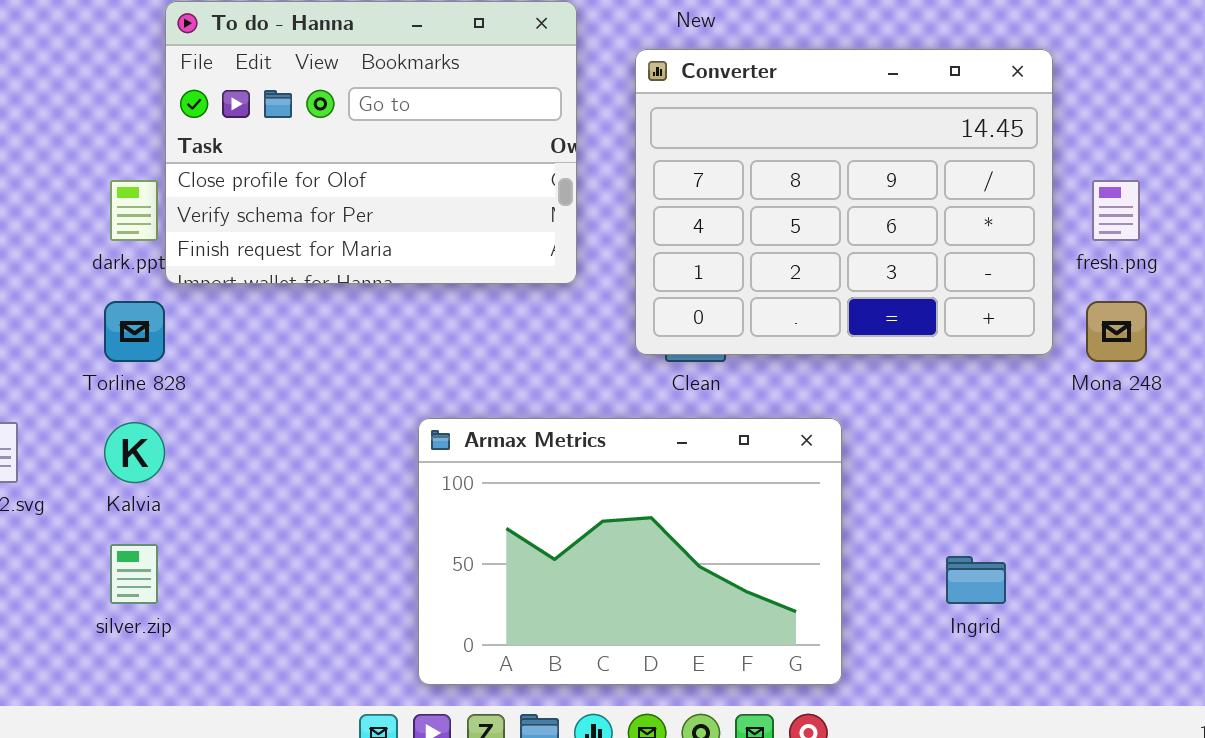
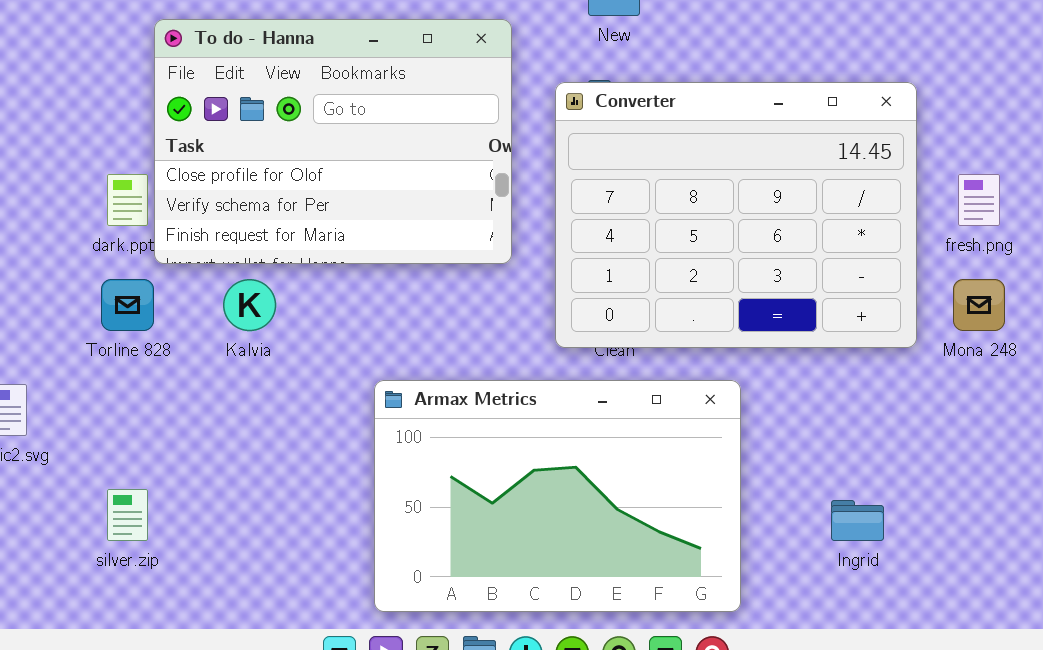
Converter: [635,49,1053,355] -> [555,82,917,348], moved
Kalvia: [104,422,165,483] -> [223,279,276,331], moved

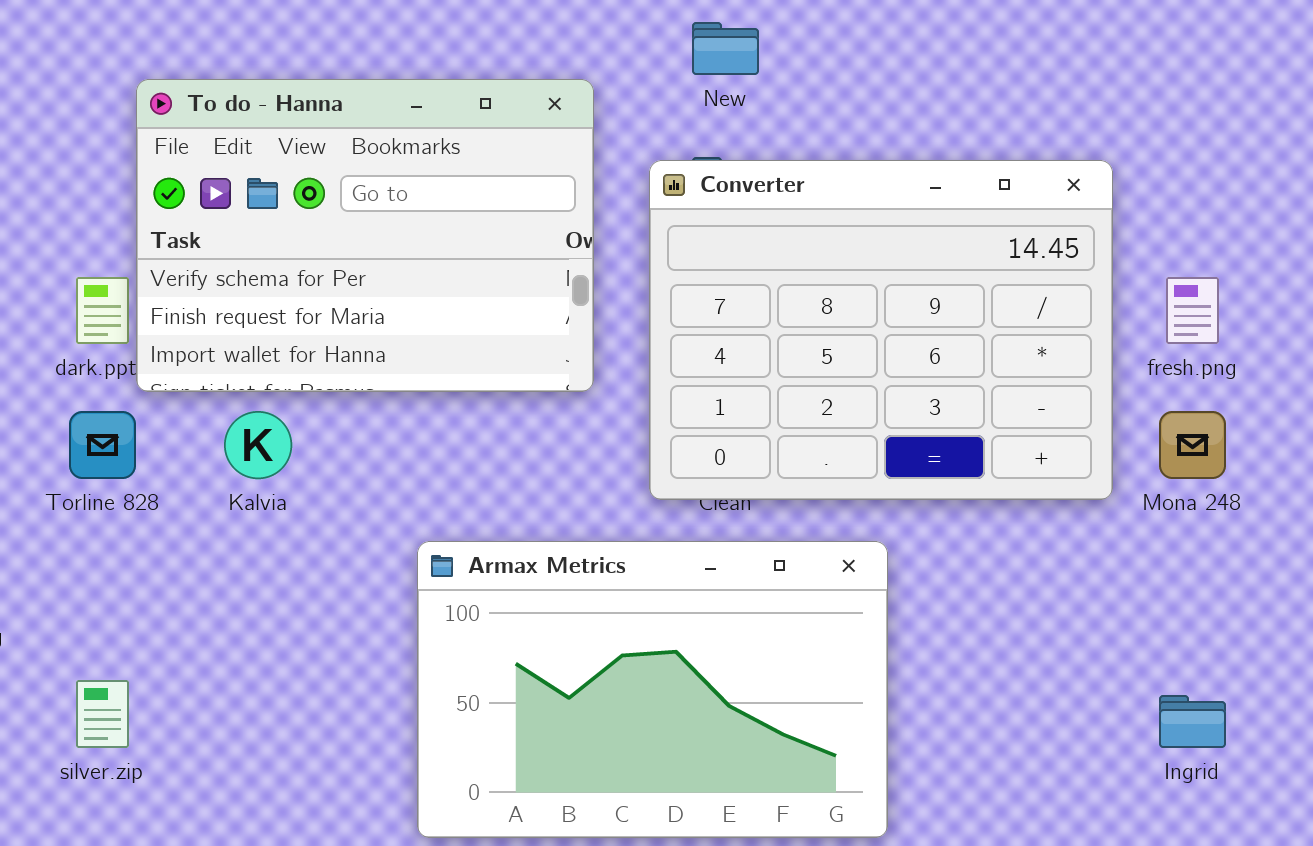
To do - Hanna: [154,19,512,264] -> [136,79,594,392], scrolled down 1 row
Ingrid: [831,500,884,541] -> [1159,695,1226,748], moved

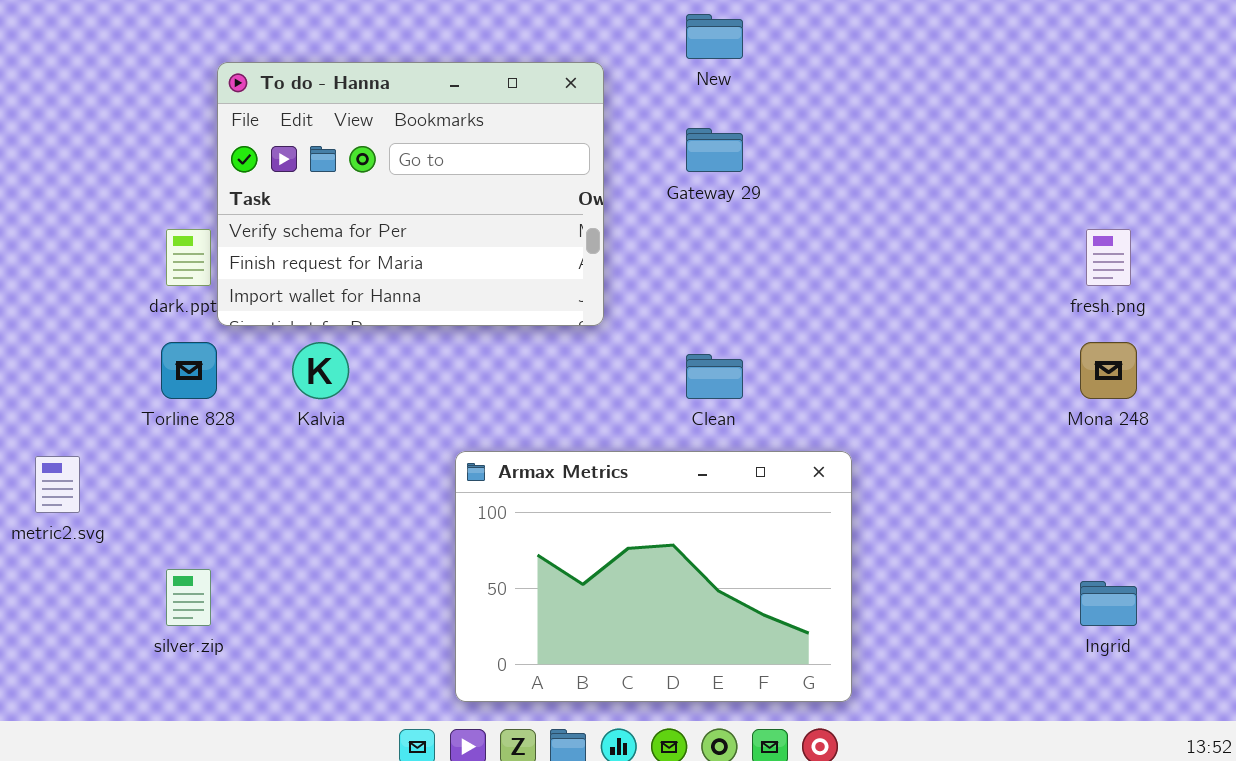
Converter: [649,160,1113,500] -> none, closed

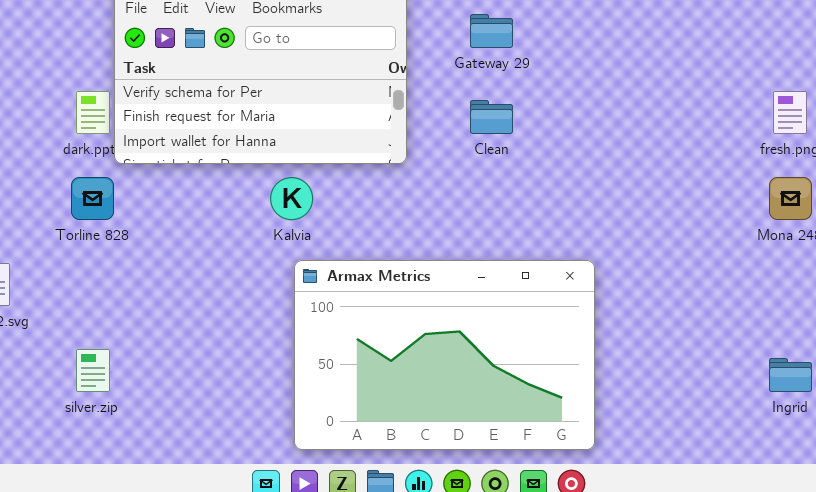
Kalvia: [292,342,349,399] -> [270,177,313,220], moved
Clean: [686,354,743,399] -> [470,100,513,134], moved

